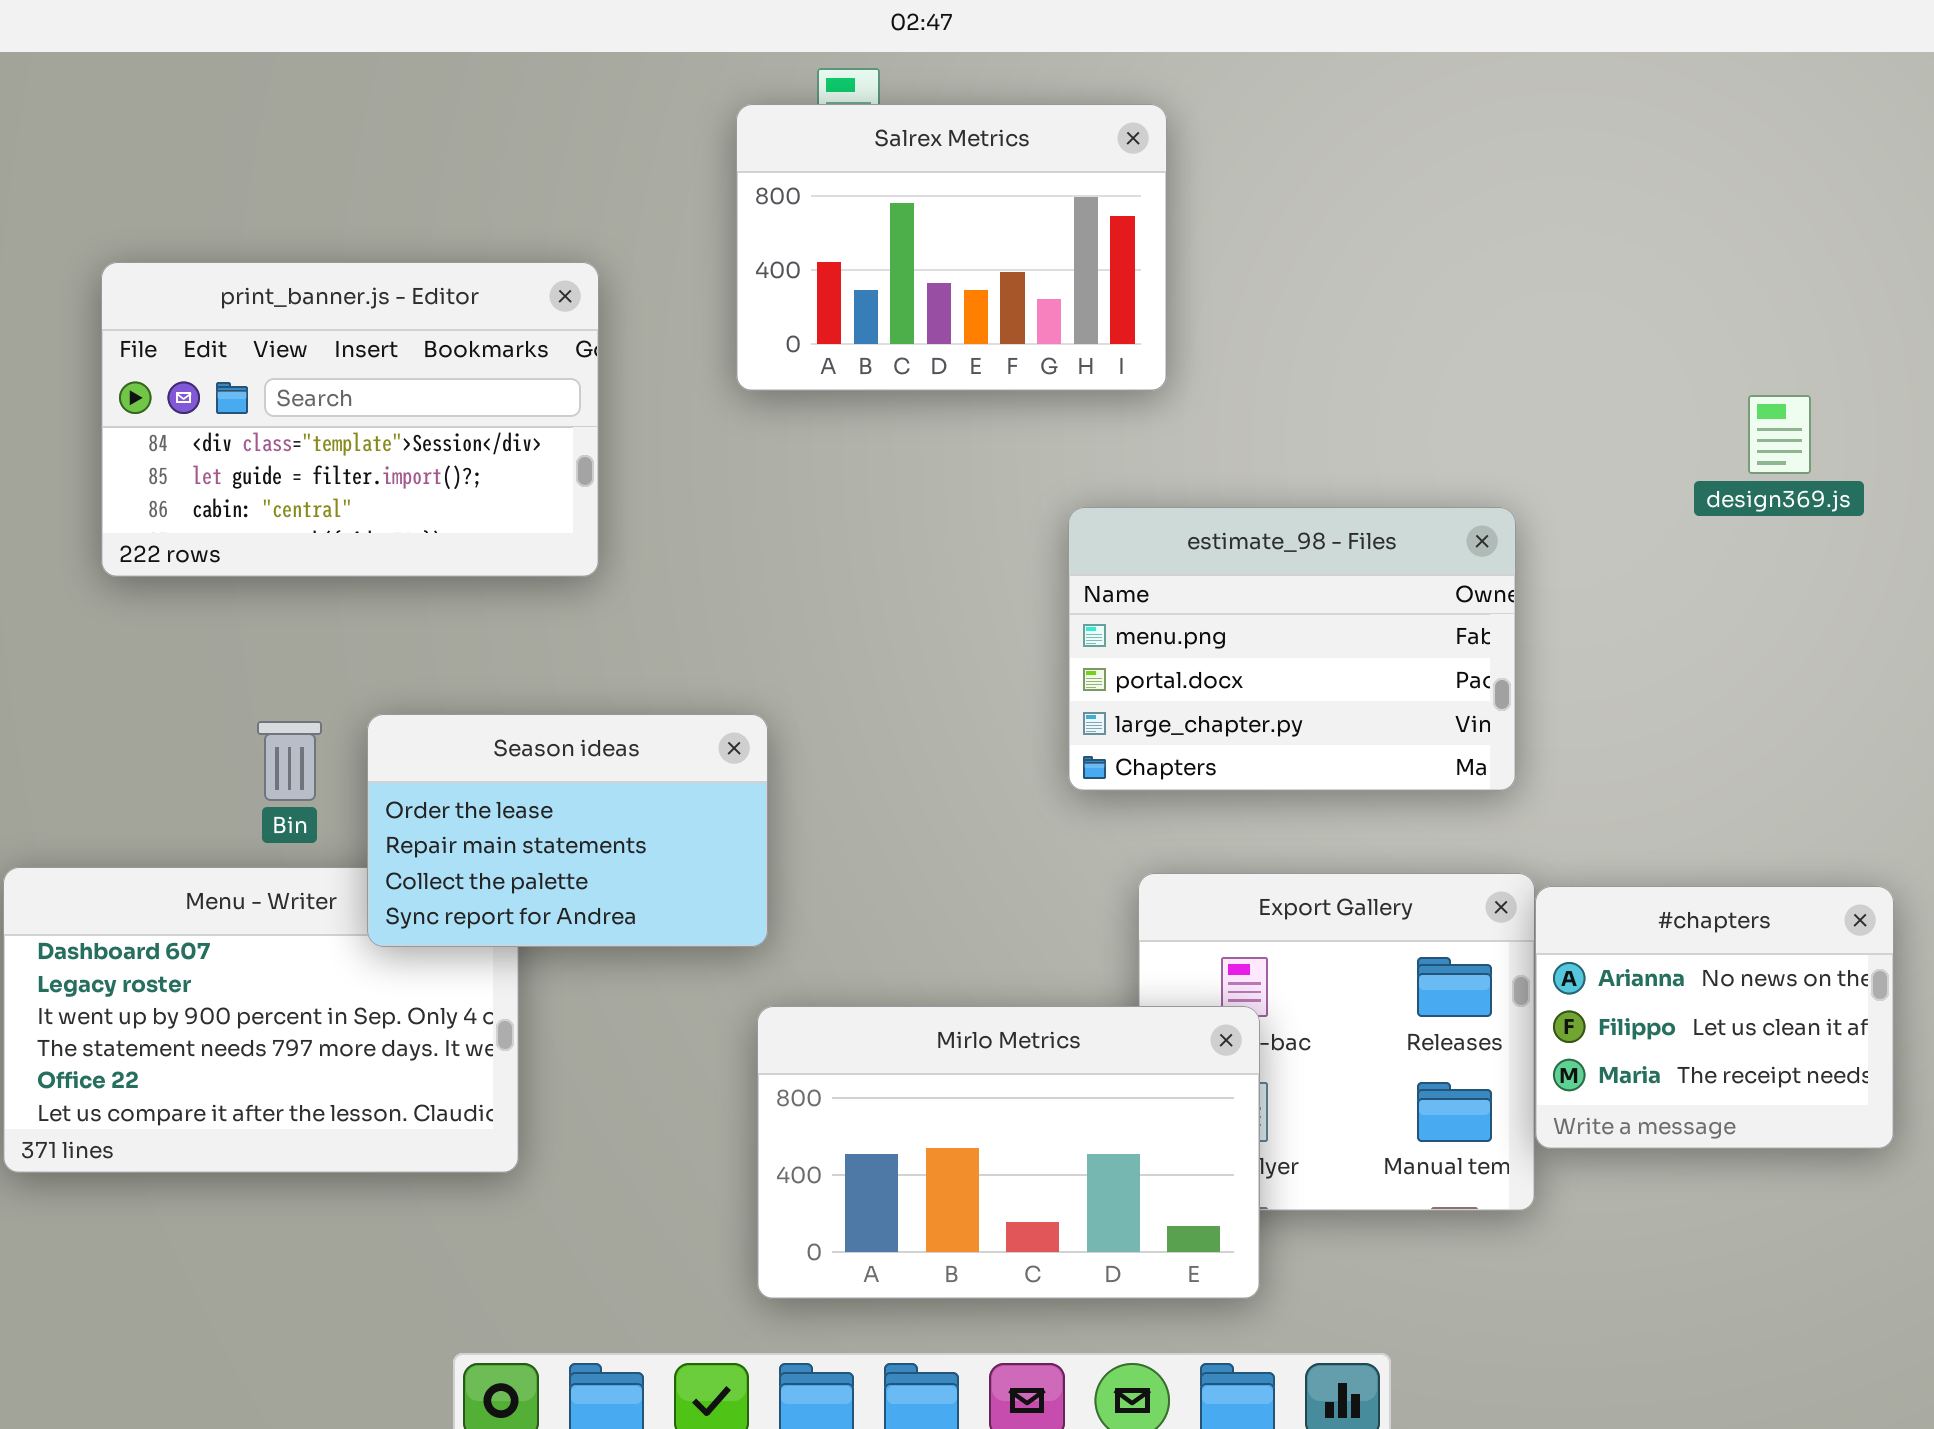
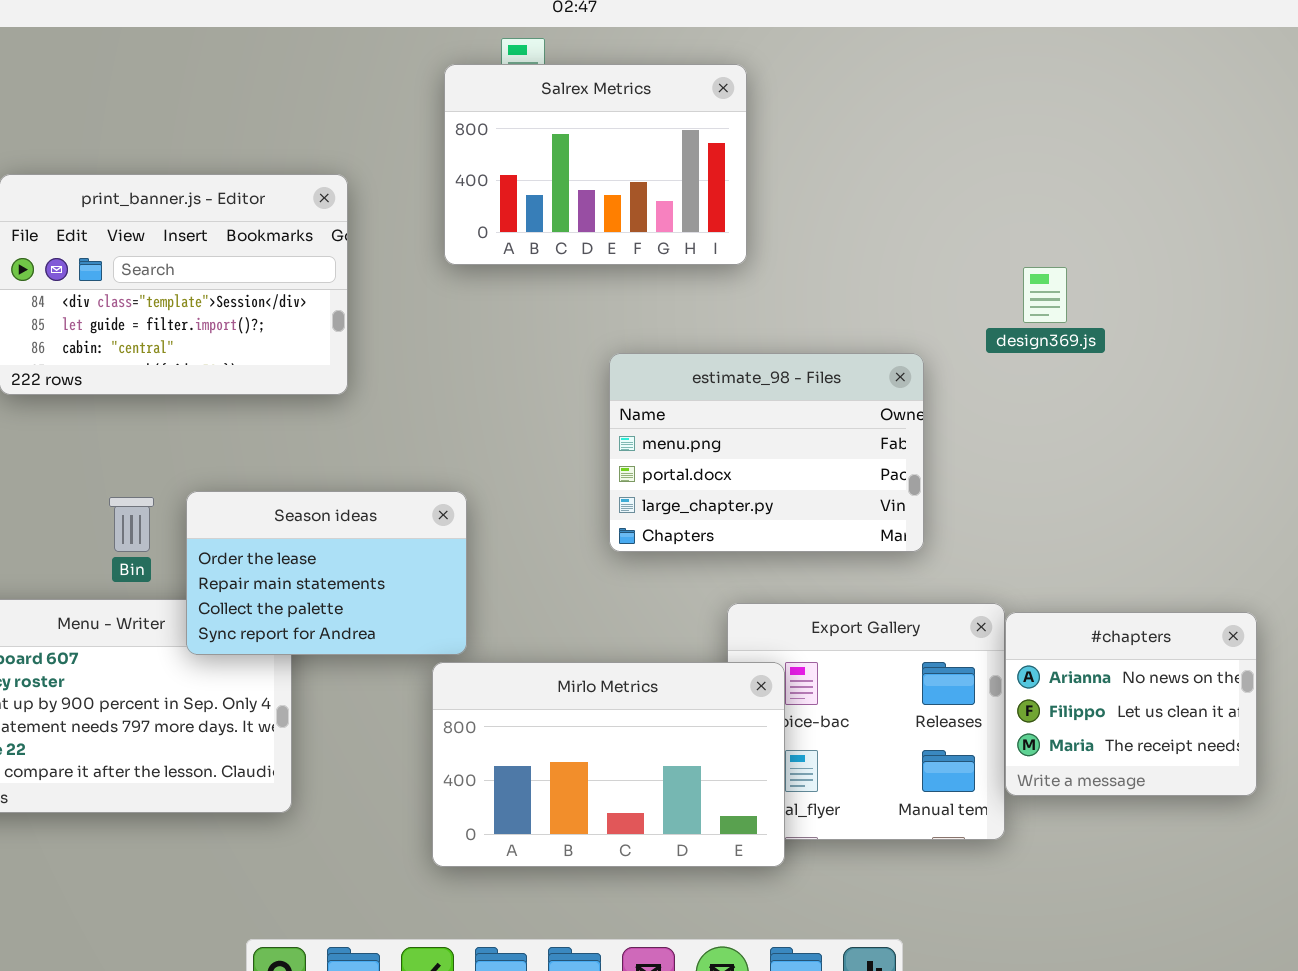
design369.js: [1748,395,1811,474] -> [1023,267,1067,323], moved
estimate_98 - Files: [1068,507,1516,791] -> [609,353,924,552], moved
Mirlo Metrics: [757,1006,1260,1299] -> [432,662,785,867], moved

